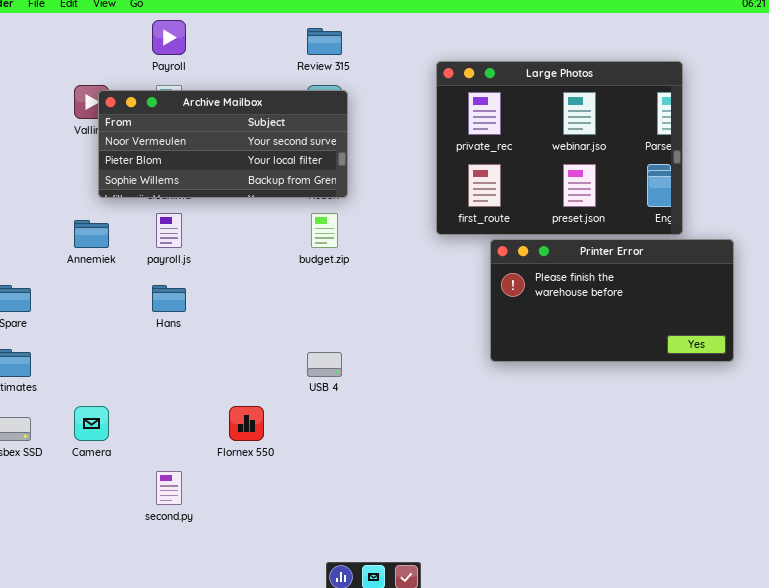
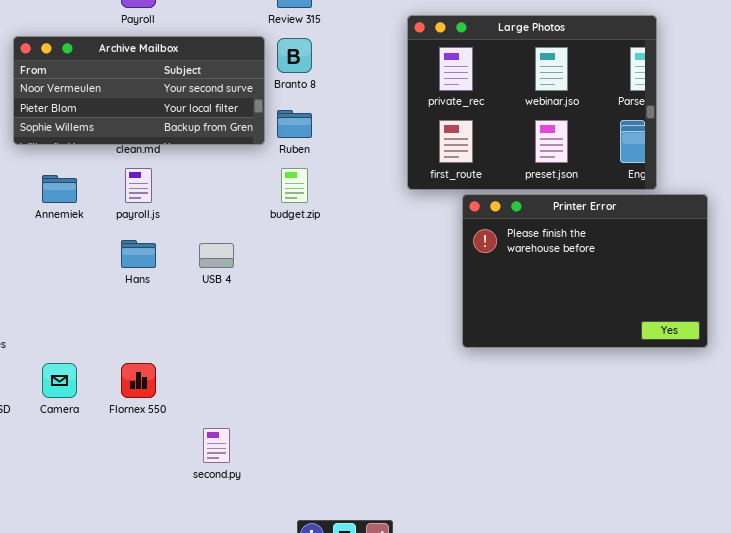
Archive Mailbox: [98,90,348,198] -> [13,36,265,145], moved
Printer Error: [490,239,734,362] -> [462,194,708,348], resized
USB 4: [307,352,342,377] -> [199,243,234,268], moved
Flornex 550: [229,406,264,441] -> [121,363,156,398], moved
second.py: [156,471,182,505] -> [203,428,230,463], moved

